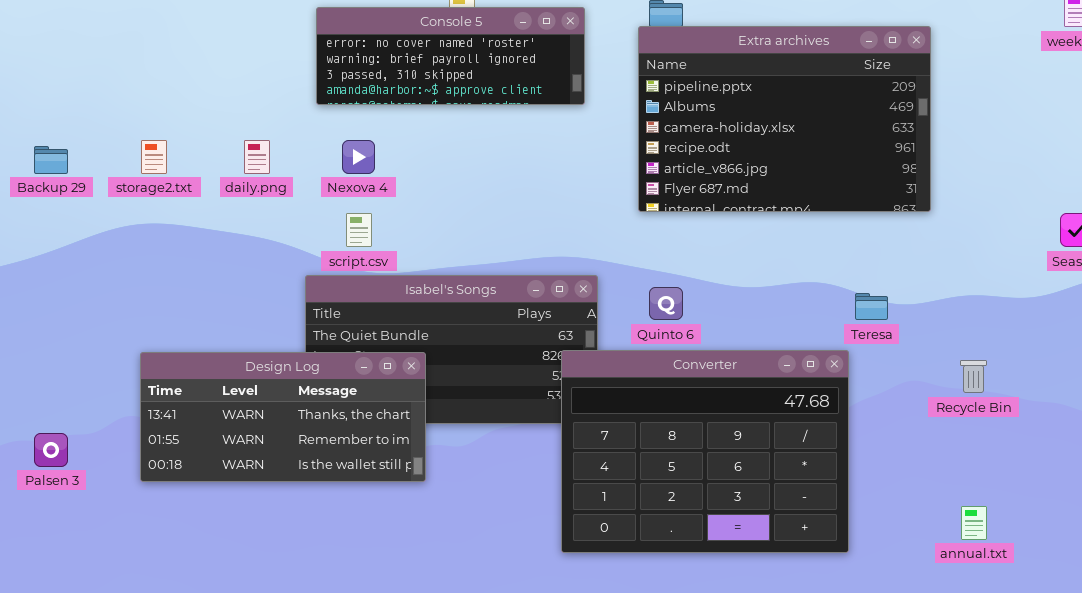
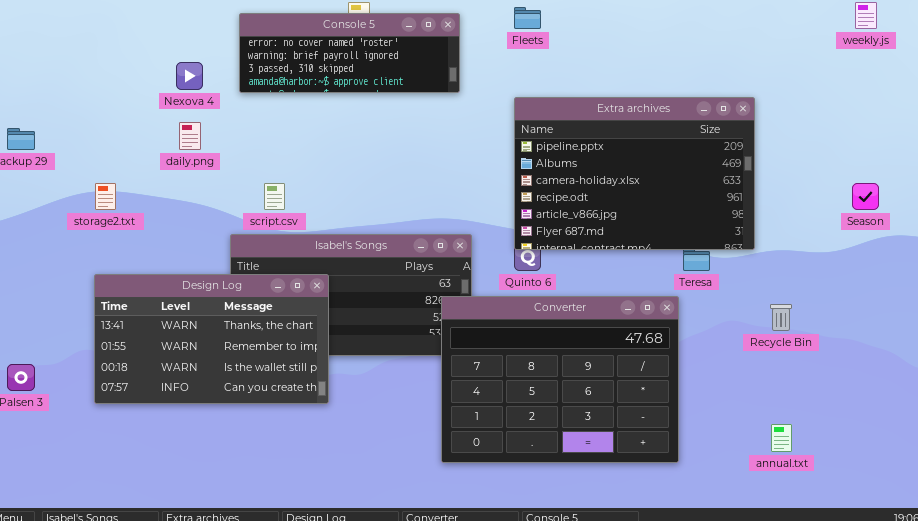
Extra archives: [638,26,931,212] -> [514,97,755,250], moved
storage2.txt: [141,140,167,174] -> [95,183,116,210], moved
Nexova 4: [342,140,375,174] -> [176,62,203,90], moved
Design Log: [140,352,426,482] -> [94,274,329,404], resized

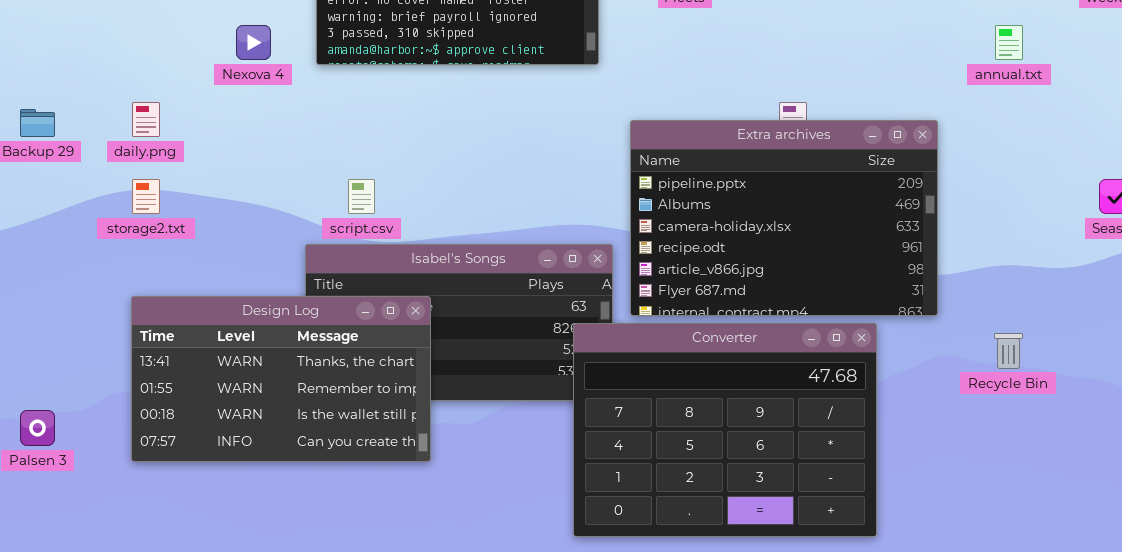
Extra archives: [514,97,755,250] -> [630,120,938,316], moved
daily.png: [179,122,201,150] -> [132,102,160,137], moved
annual.txt: [771,424,792,452] -> [995,25,1023,60], moved

